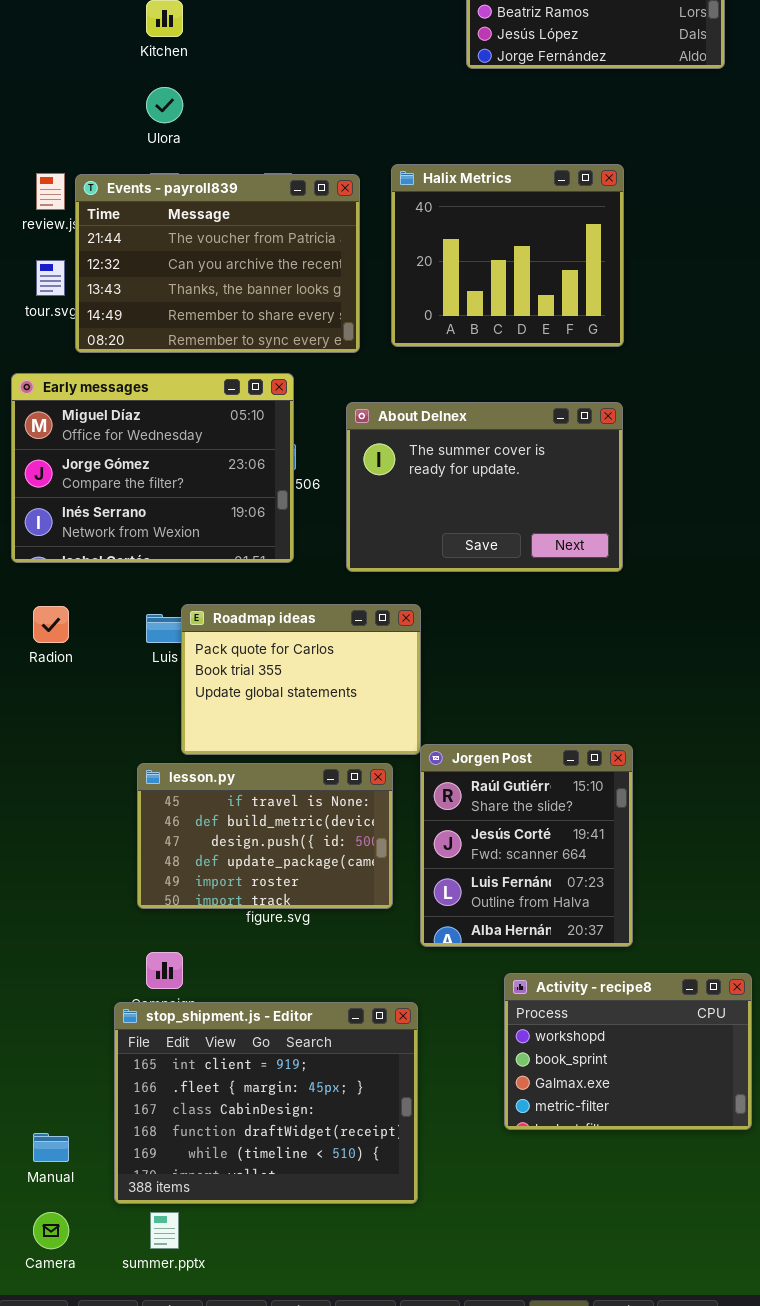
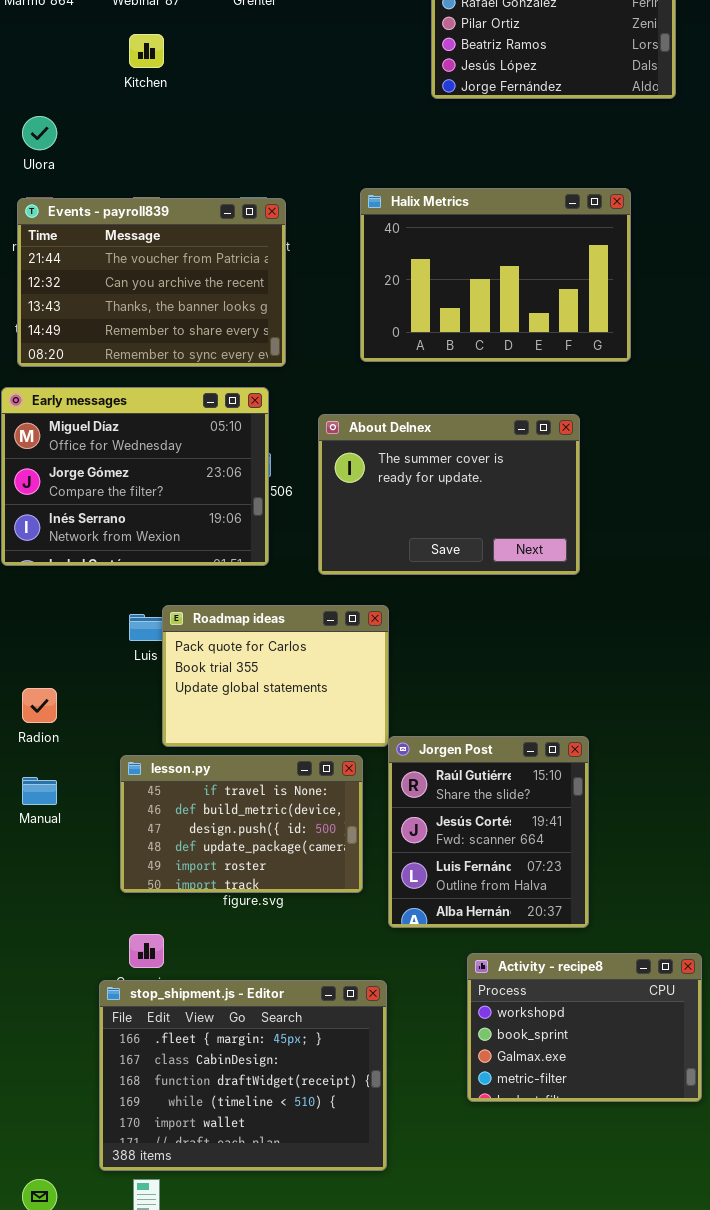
Ulora: [146,87,183,123] -> [22,116,57,150], moved
Halix Metrics: [391,164,624,347] -> [360,188,631,362], resized
Events - payroll839: [75,174,360,353] -> [17,198,286,367], moved
Radion: [33,606,69,643] -> [22,688,57,723], moved
stop_shipment.js - Editor: [114,1002,418,1204] -> [99,980,387,1171], scrolled down 1 row
Manual: [33,1133,69,1162] -> [22,777,57,805], moved

